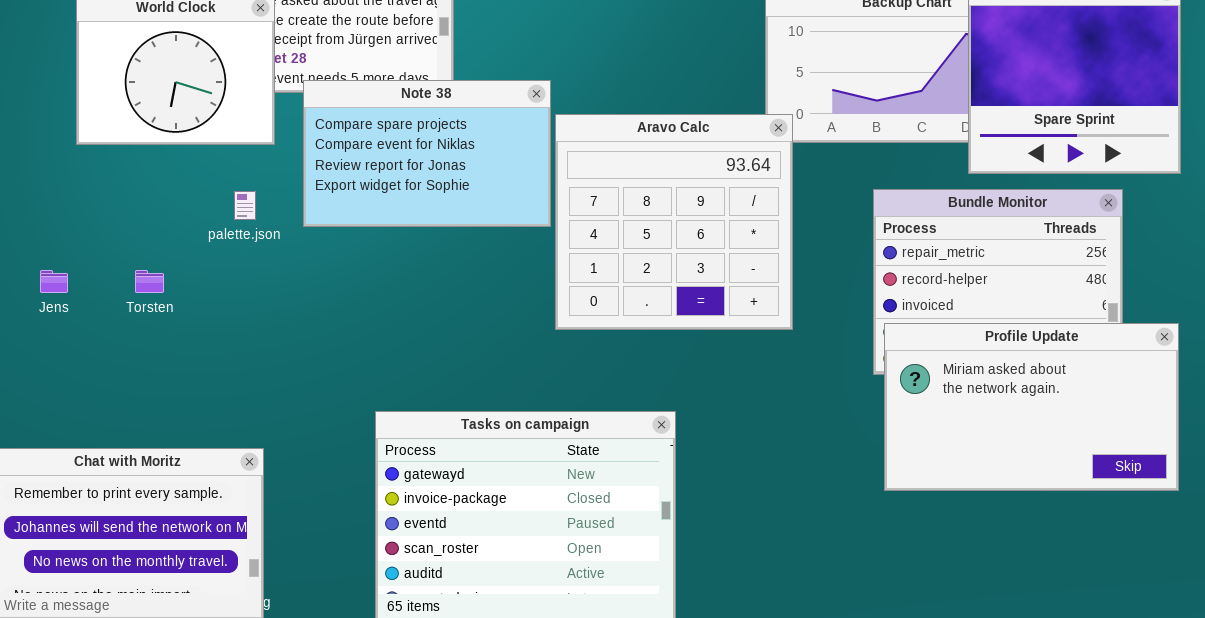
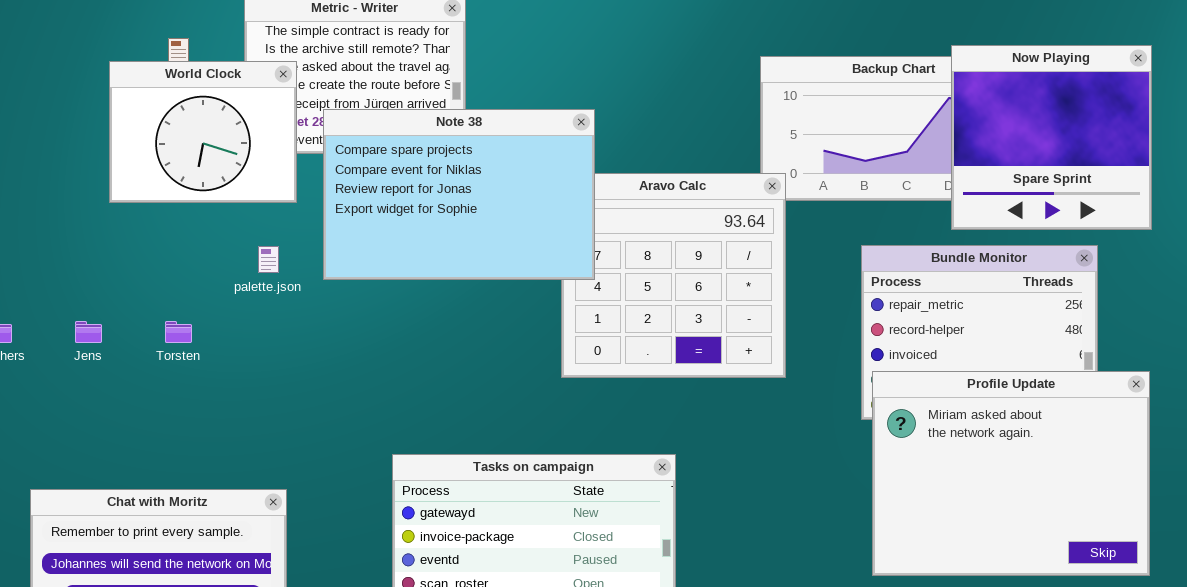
Note 38: [303,80,551,227] -> [323,109,595,280], resized
Profile Update: [884,323,1179,491] -> [872,371,1150,576], resized

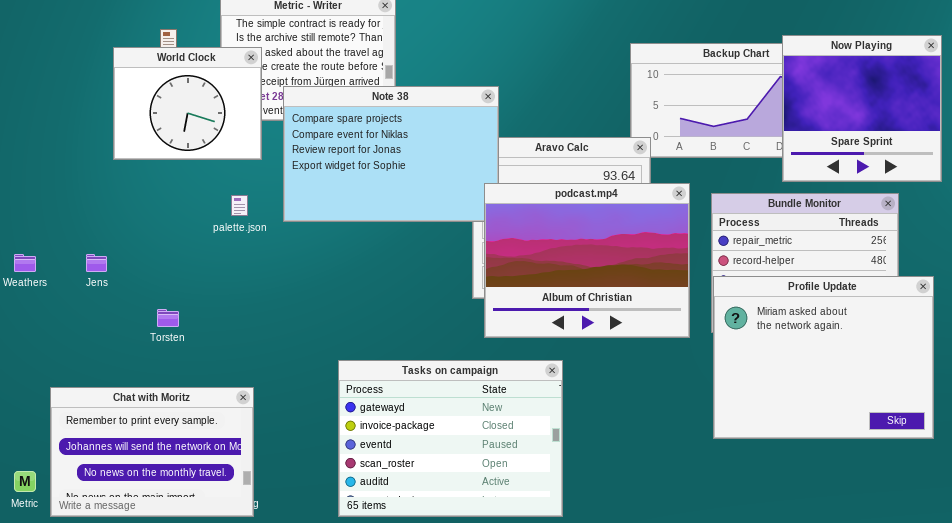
podcast.mp4: none -> [484,183,690,338], opened
Torsten: [165,321,192,343] -> [157,309,179,327], moved
Profile Update: [872,371,1150,576] -> [713,276,934,439], moved

